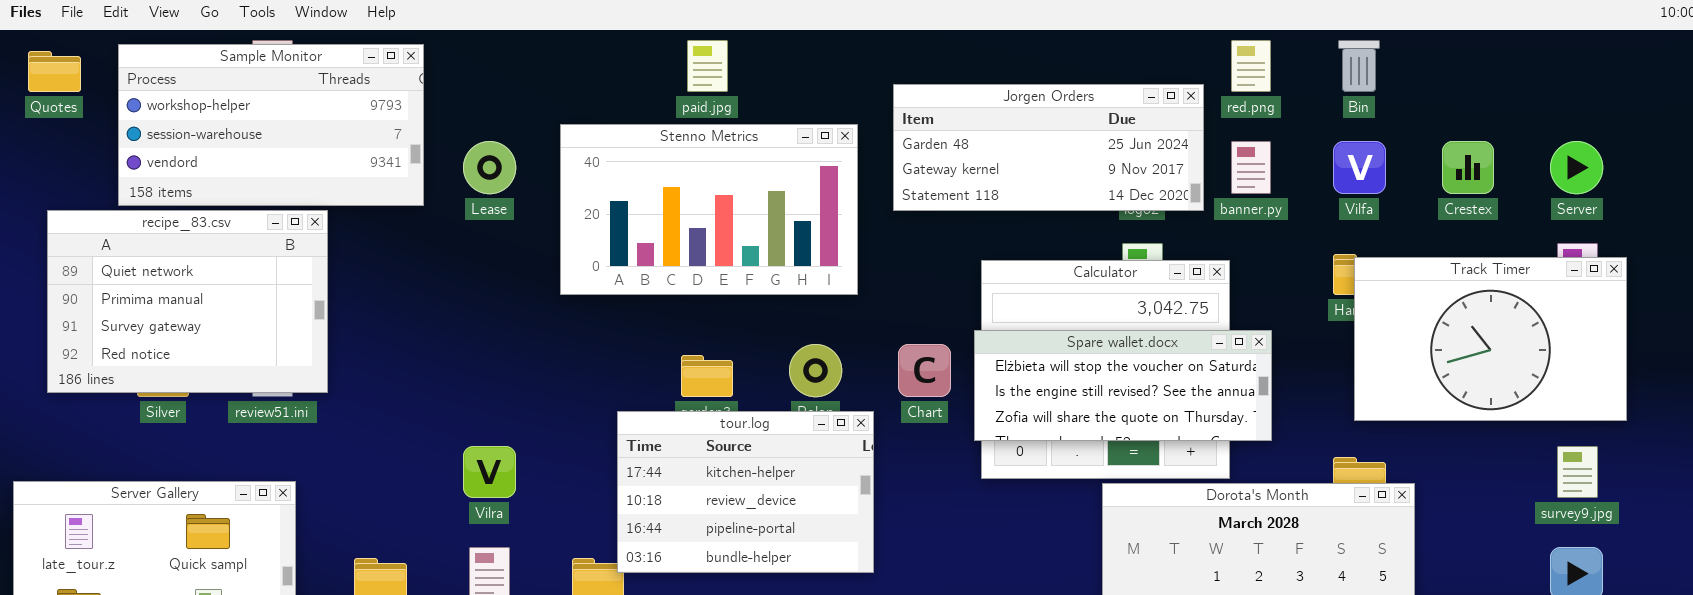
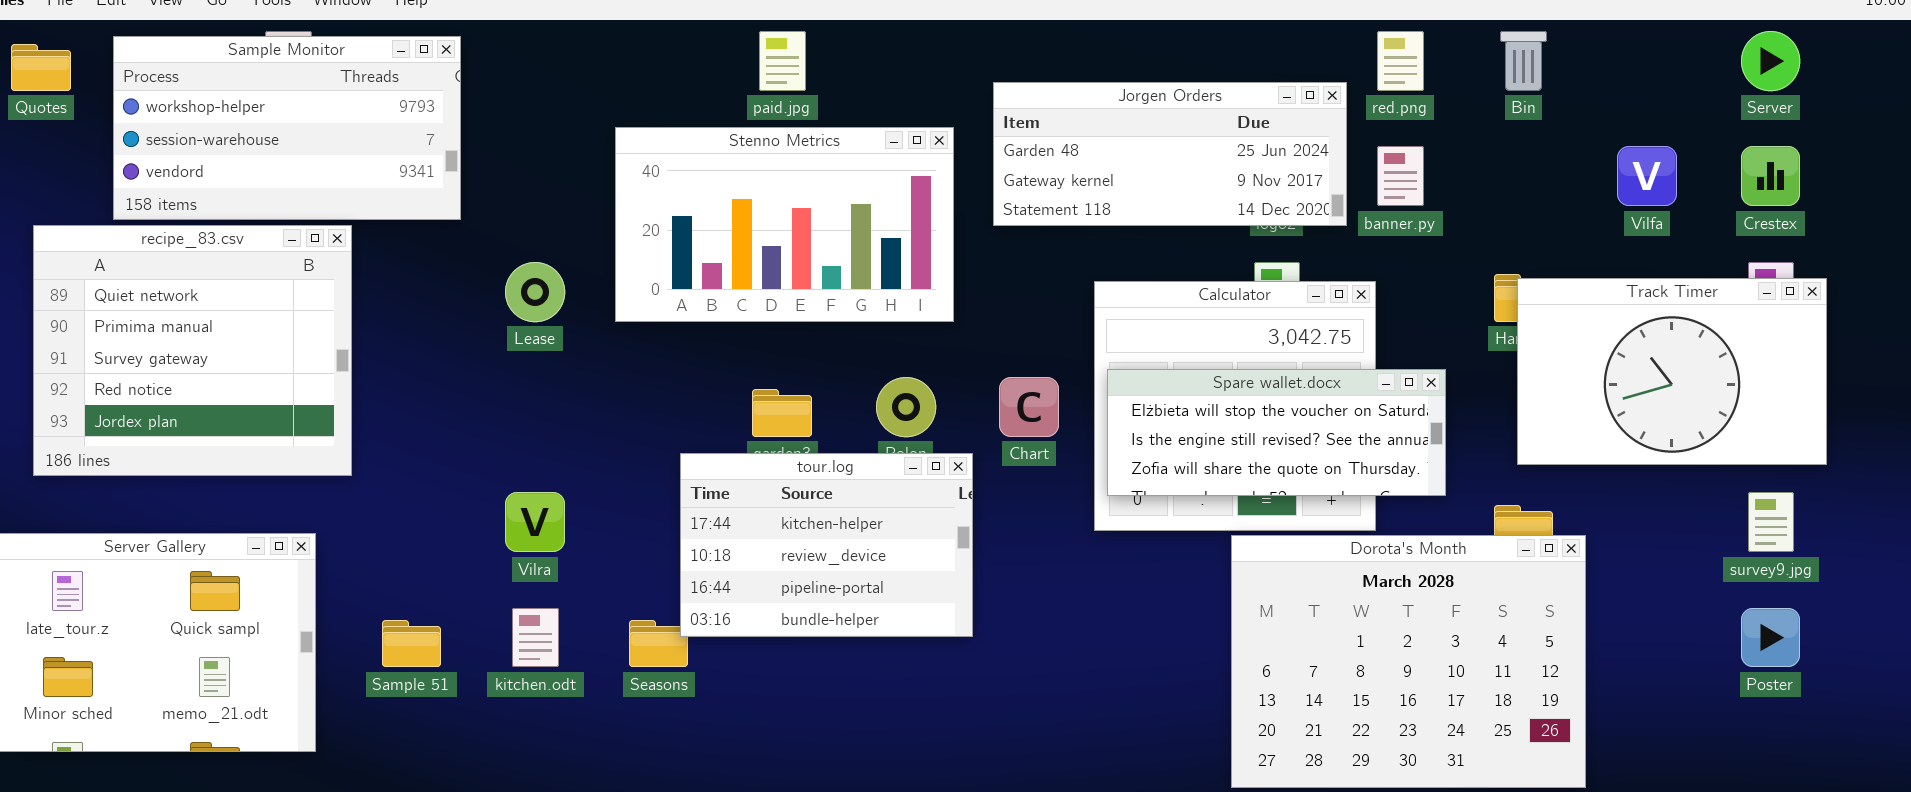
Lease: [463,141,516,194] -> [505,262,565,322], moved
Vilfa: [1333,141,1386,194] -> [1617,146,1677,206], moved
Crestex: [1442,141,1494,194] -> [1741,146,1800,206], moved
Server: [1550,141,1603,194] -> [1741,31,1800,91], moved
recipe_83.csv: [47,210,328,393] -> [33,225,352,476], resized
Spare wallet.docx: [974,330,1272,441] -> [1107,369,1446,496], moved

